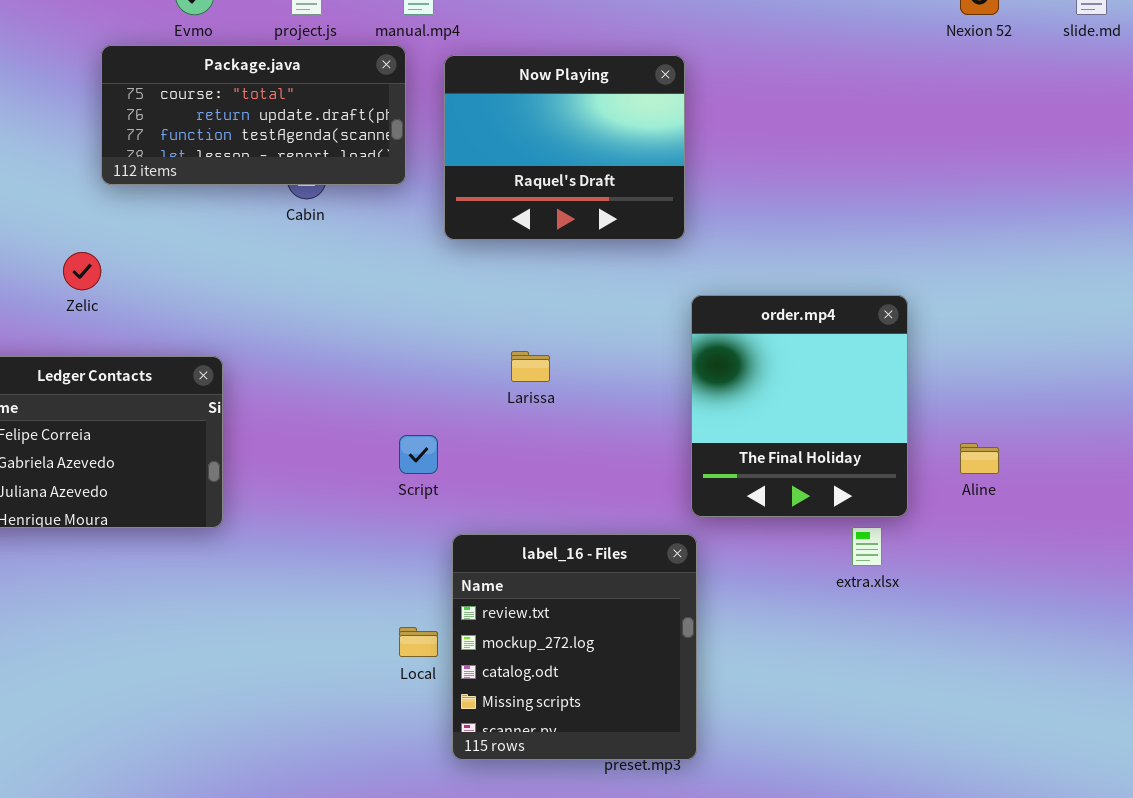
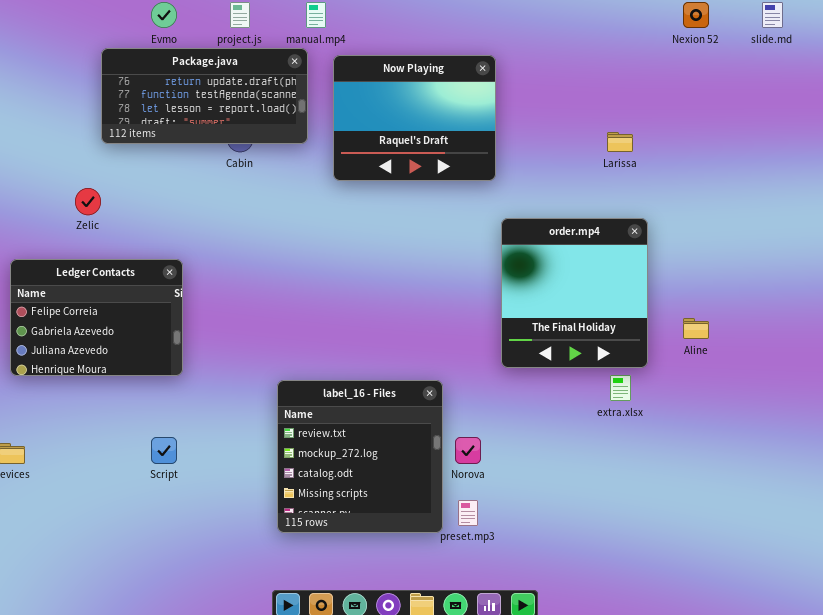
Package.java: [101,45,406,185] -> [101,48,308,144], scrolled down 1 row
Larissa: [511,351,550,382] -> [607,132,633,152], moved
Script: [399,435,438,474] -> [151,437,177,464], moved
label_16 - Files: [452,534,697,760] -> [277,380,443,533], moved

